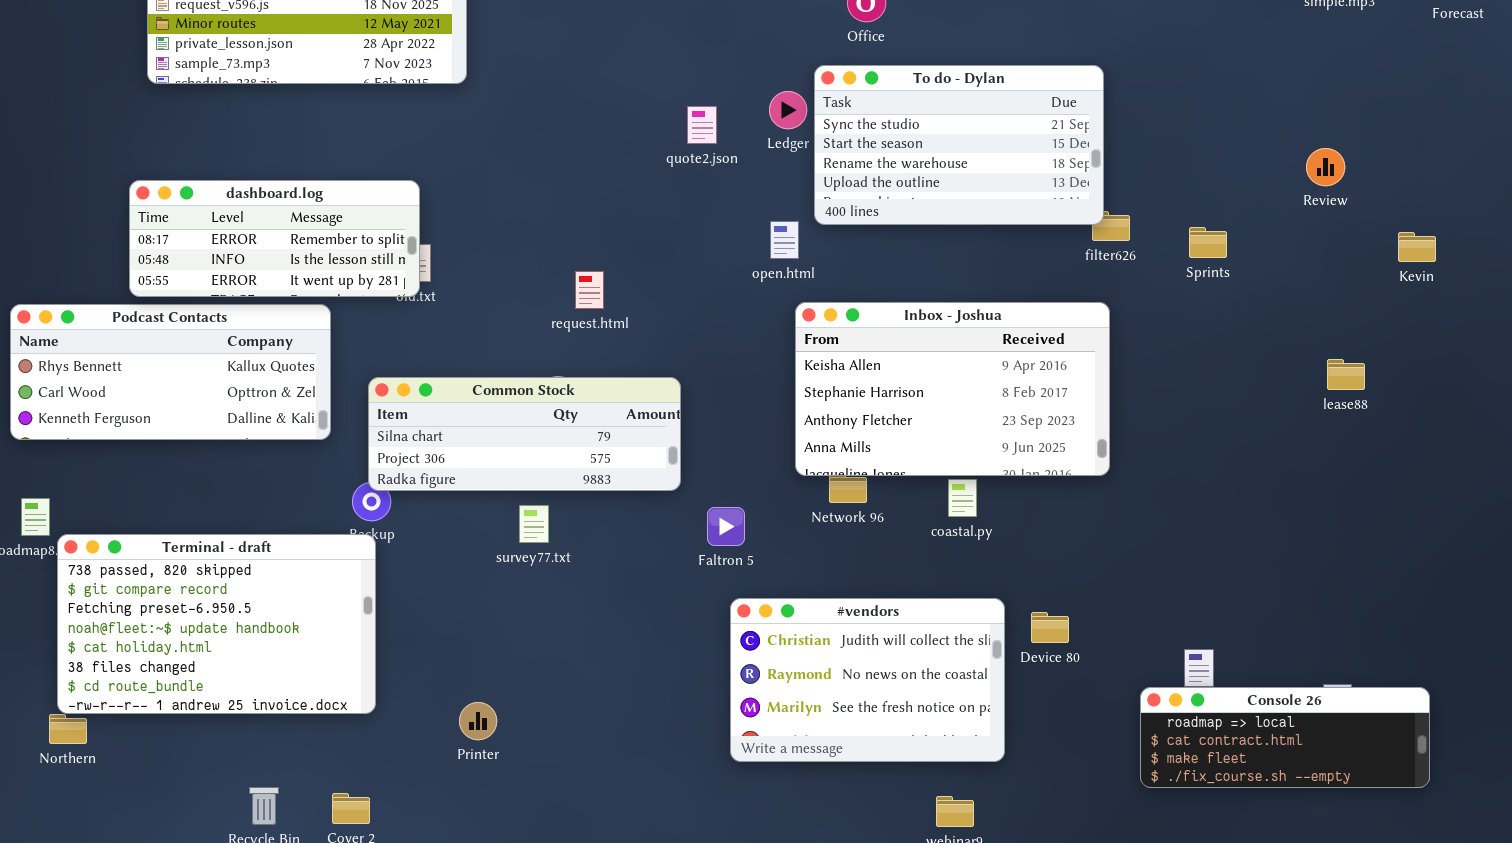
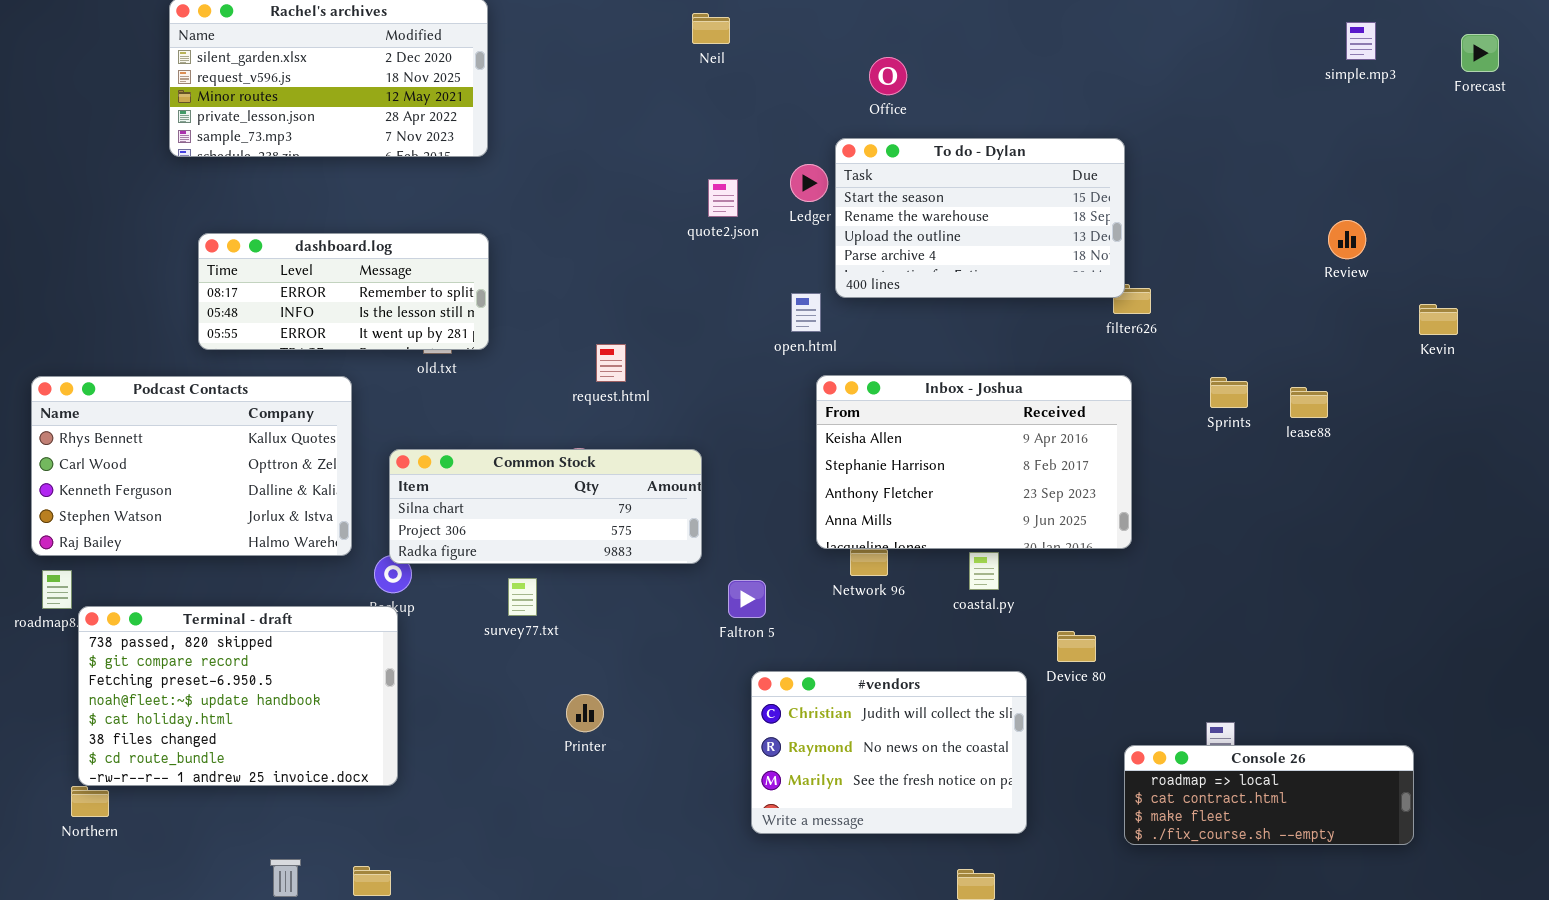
To do - Dylan: [814,65,1104,225] -> [835,138,1125,298], scrolled down 1 row
dashboard.log: [129,180,420,297] -> [198,233,489,350], moved
Sprints: [1189,227,1227,258] -> [1210,377,1248,408], moved
Podcast Contacts: [10,304,331,440] -> [31,376,352,556], resized
lease88: [1327,359,1365,390] -> [1290,387,1328,418], moved
survey77.txt: [519,505,549,543] -> [508,578,537,616], moved
Device 80: [1031,612,1069,643] -> [1057,631,1096,662], moved
Console 26: [1140,687,1430,788] -> [1124,745,1414,845], moved
Printer: [459,702,497,740] -> [566,694,604,732], moved

